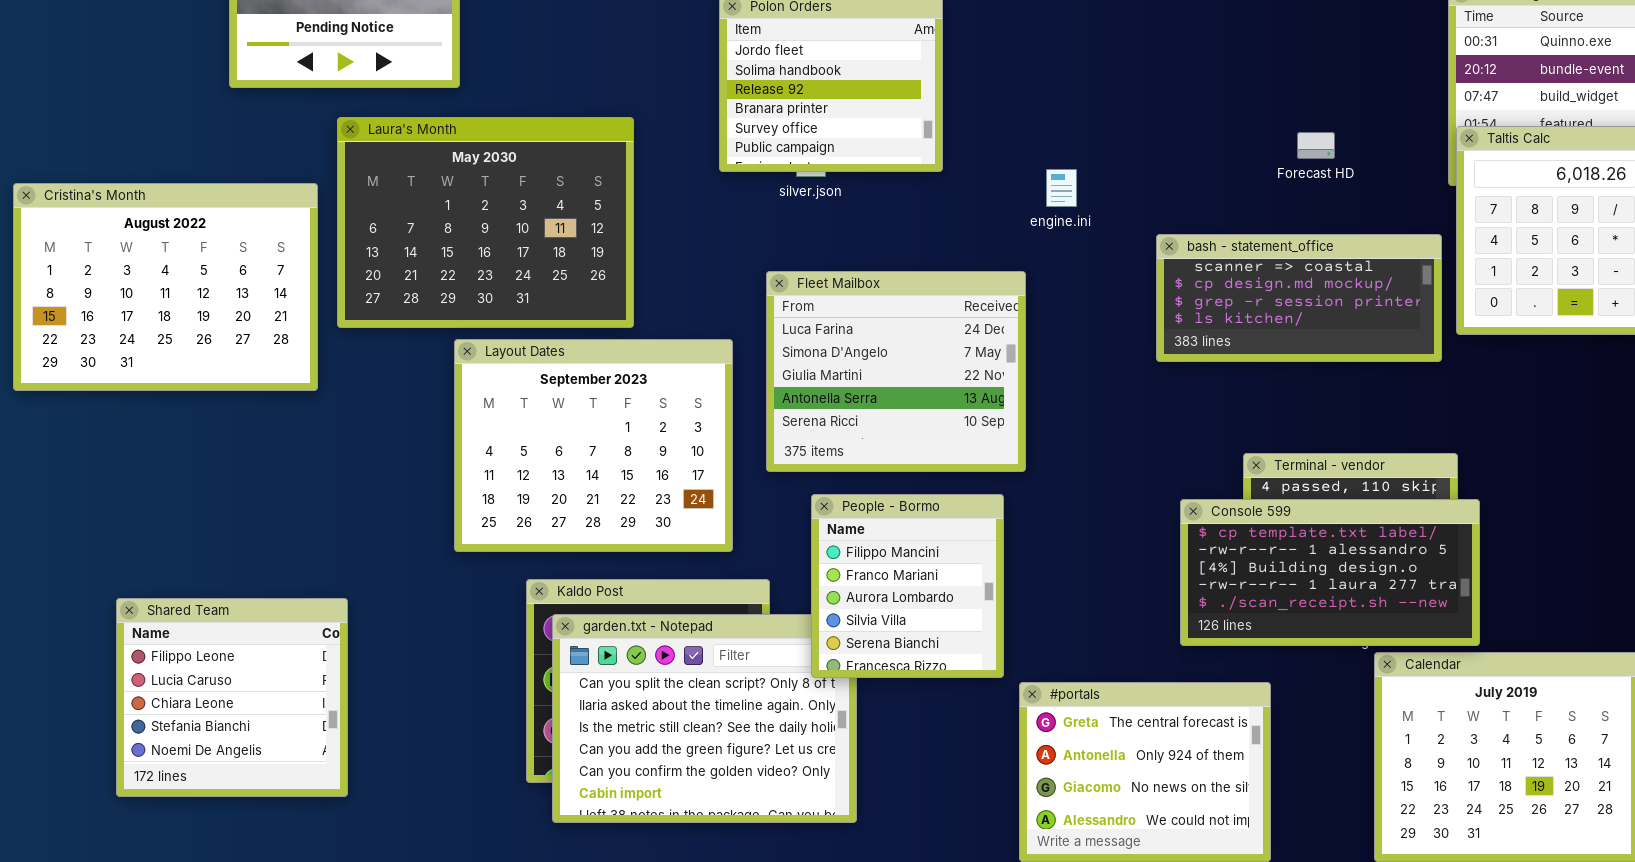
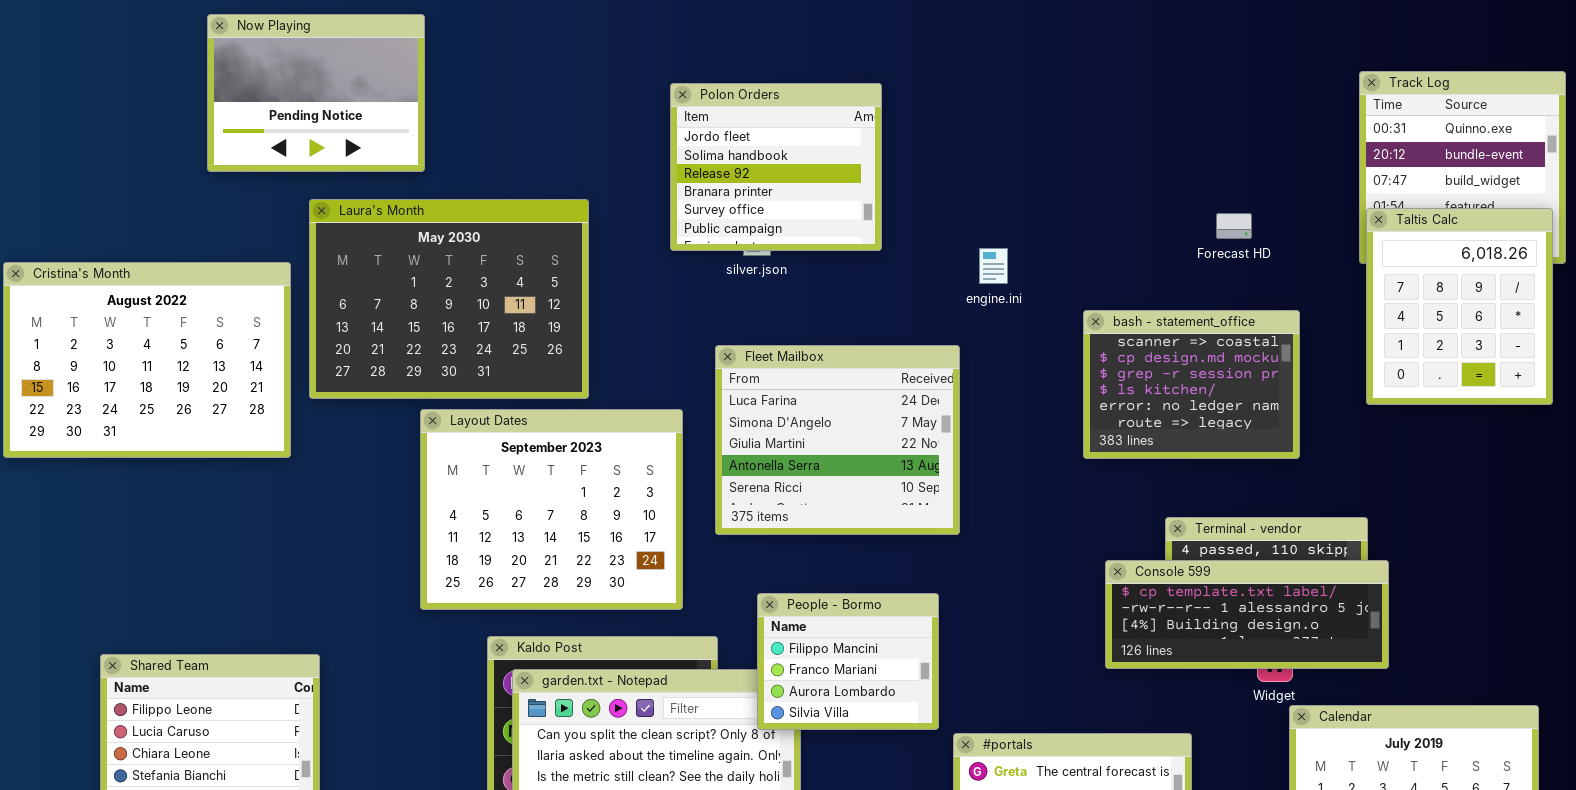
bash - statement_office: [1156,234,1442,362] -> [1083,310,1300,459], resized
People - Bormo: [811,494,1004,678] -> [757,593,939,730], resized
Console 599: [1180,499,1480,646] -> [1105,560,1389,669], resized

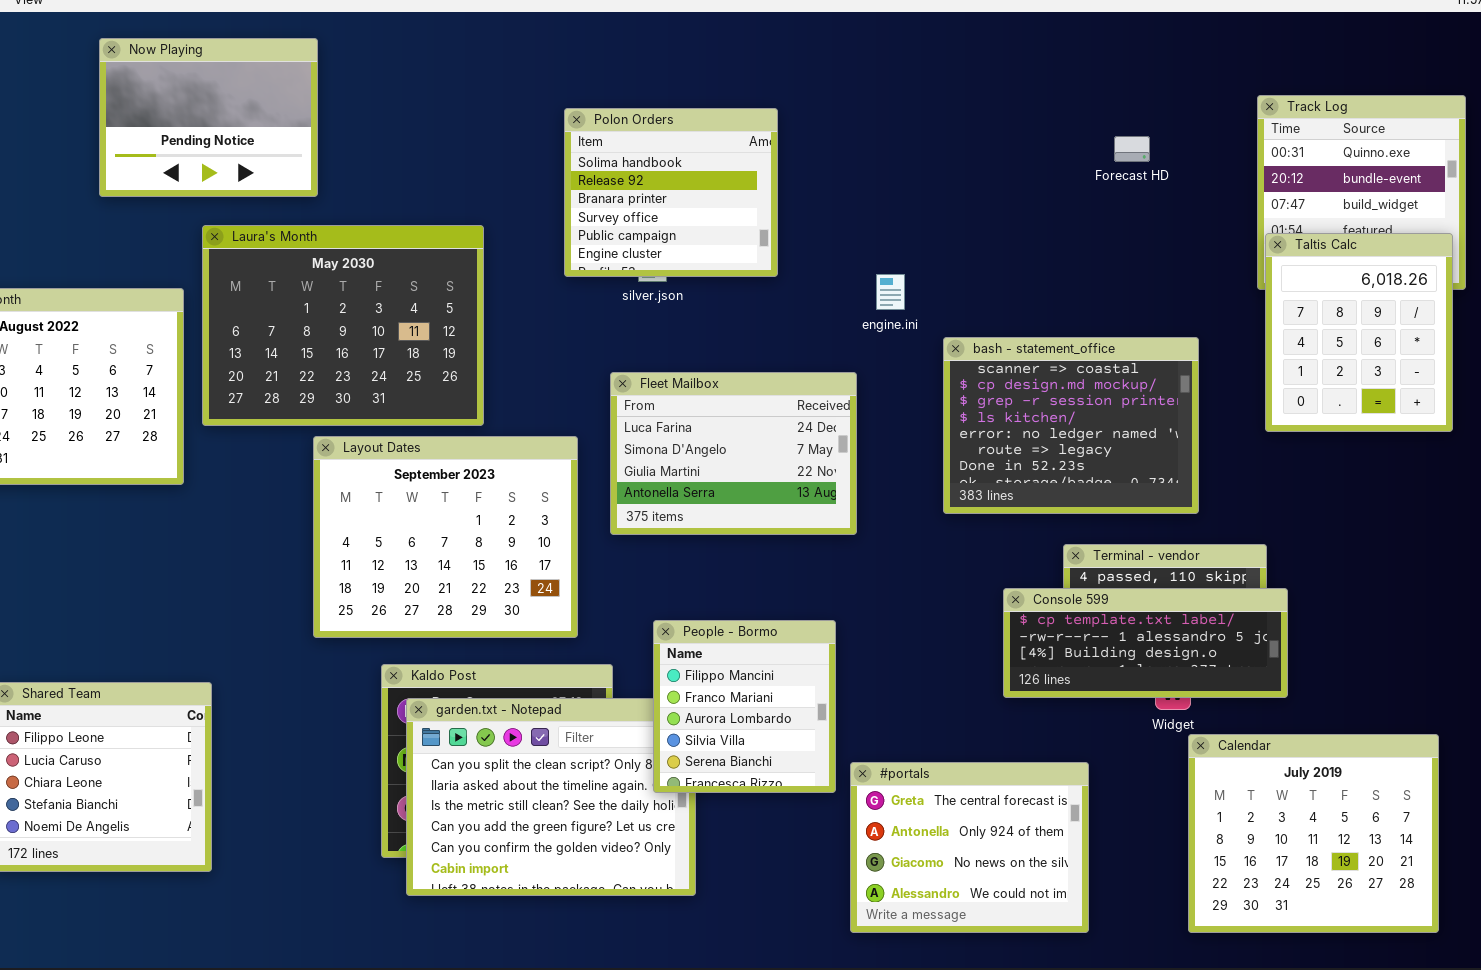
Polon Orders: [670,83,882,251] -> [564,108,778,277], scrolled down 1 row
Forecast HD: [1216,213,1252,239] -> [1114,136,1150,162], moved
bash - statement_office: [1083,310,1300,459] -> [943,337,1199,514], resized
Fleet Mailbox: [715,345,960,535] -> [610,372,857,535], resized
People - Bormo: [757,593,939,730] -> [653,620,836,793], resized

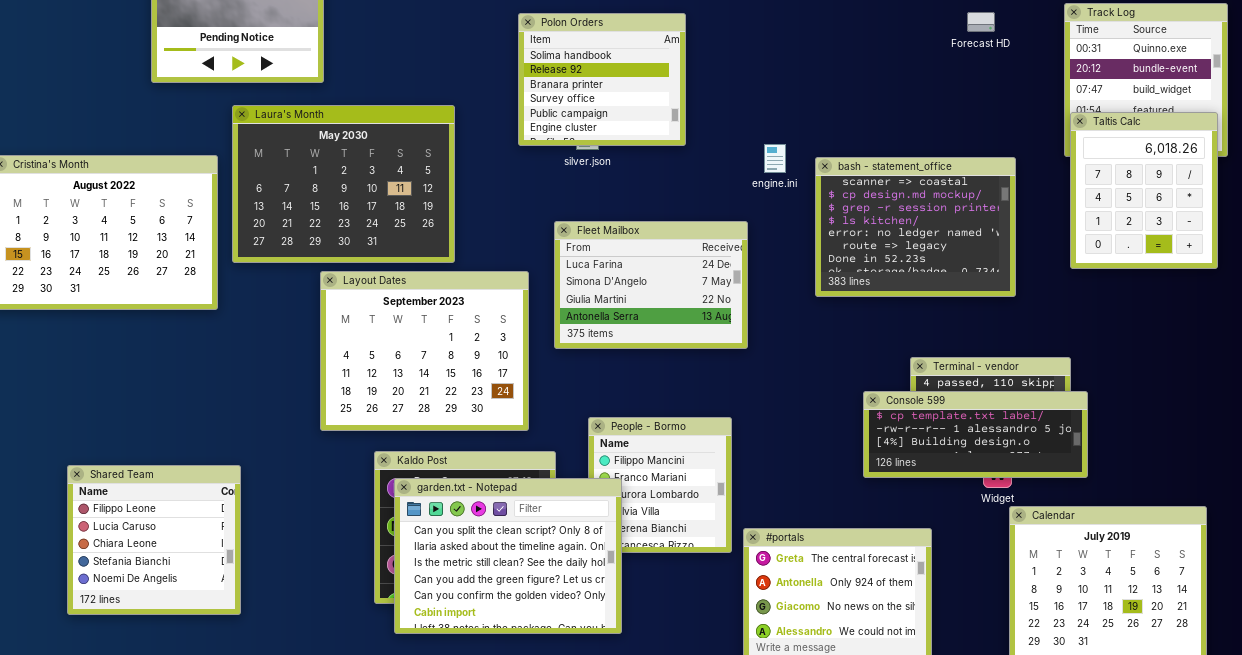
Forecast HD: [1114,136,1150,162] -> [967,12,995,32], moved
bash - statement_office: [943,337,1199,514] -> [815,157,1016,297], moved
garden.txt - Notepad: [406,698,696,896] -> [394,478,622,634], raised

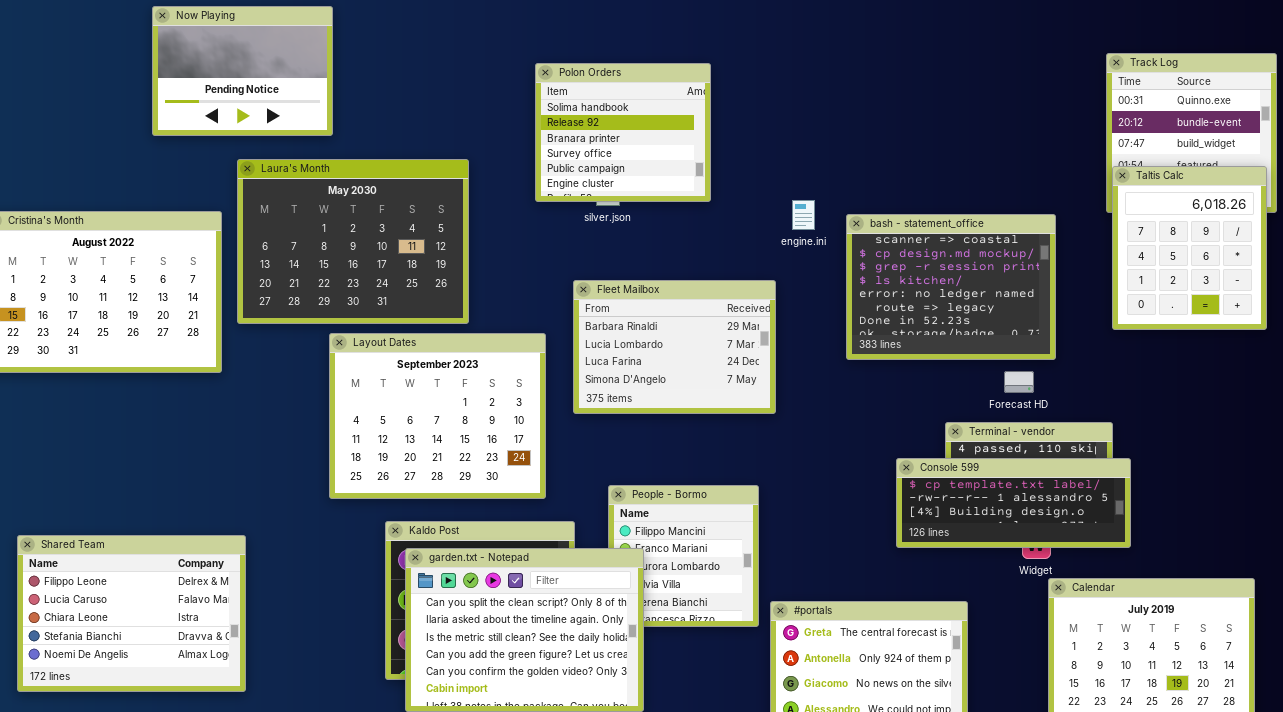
Forecast HD: [967,12,995,32] -> [1004,371,1034,393], moved
Fleet Mailbox: [554,221,748,349] -> [573,280,776,414], scrolled up 2 rows
Shared Team: [67,465,241,615] -> [17,535,246,692], resized

